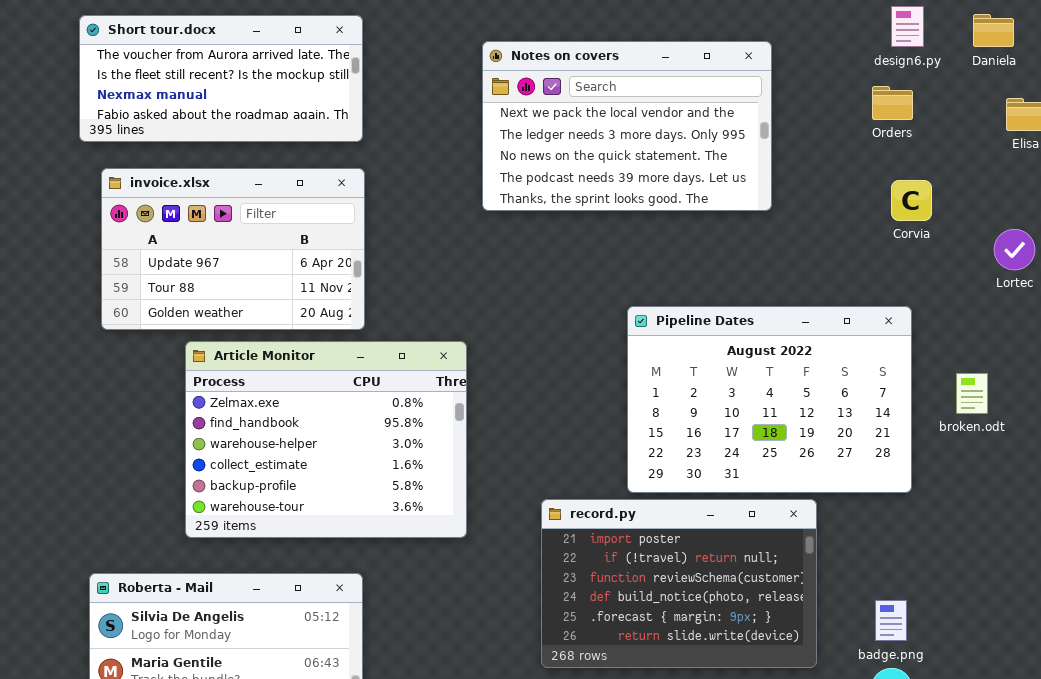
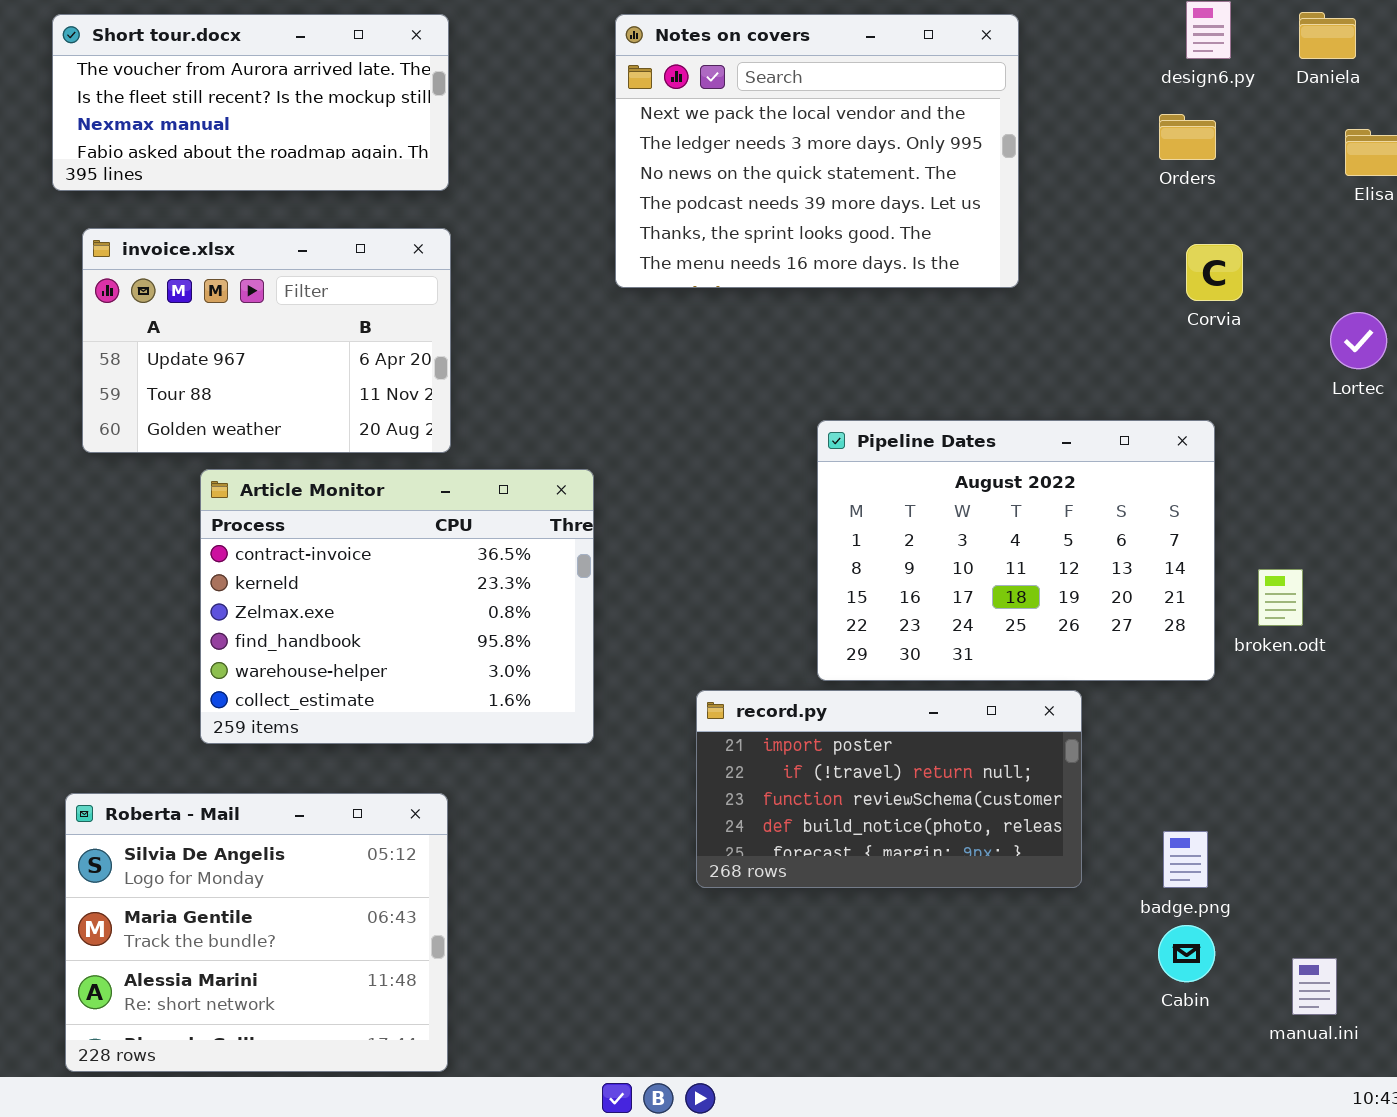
Notes on covers: [482,41,772,211] -> [615,14,1019,288], resized
Article Monitor: [185,341,467,538] -> [200,469,594,744], scrolled up 2 rows
broken.odt: [956,373,988,414] -> [1258,569,1303,626], moved
record.py: [541,499,817,668] -> [696,690,1082,888], resized

